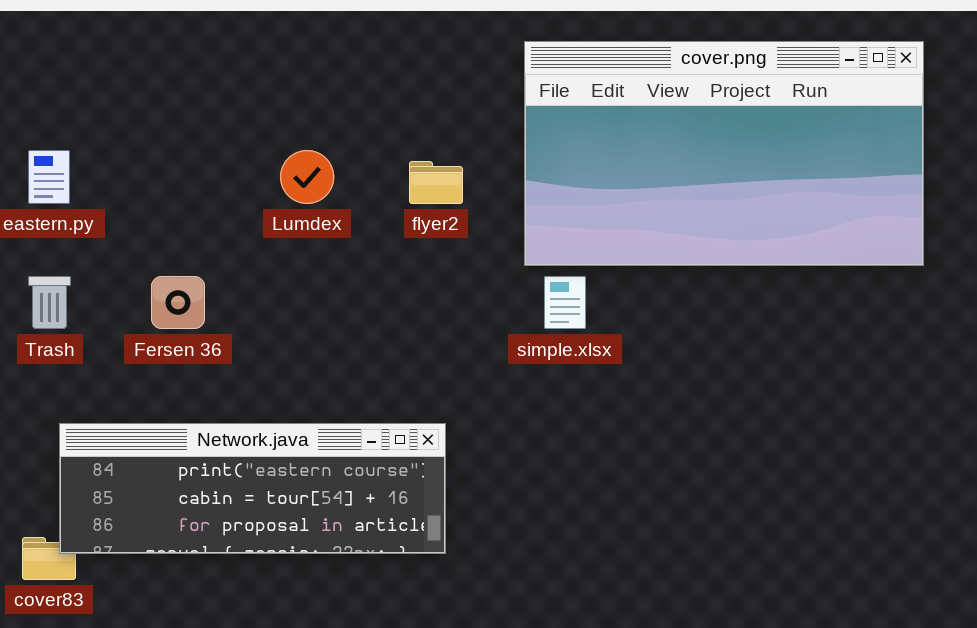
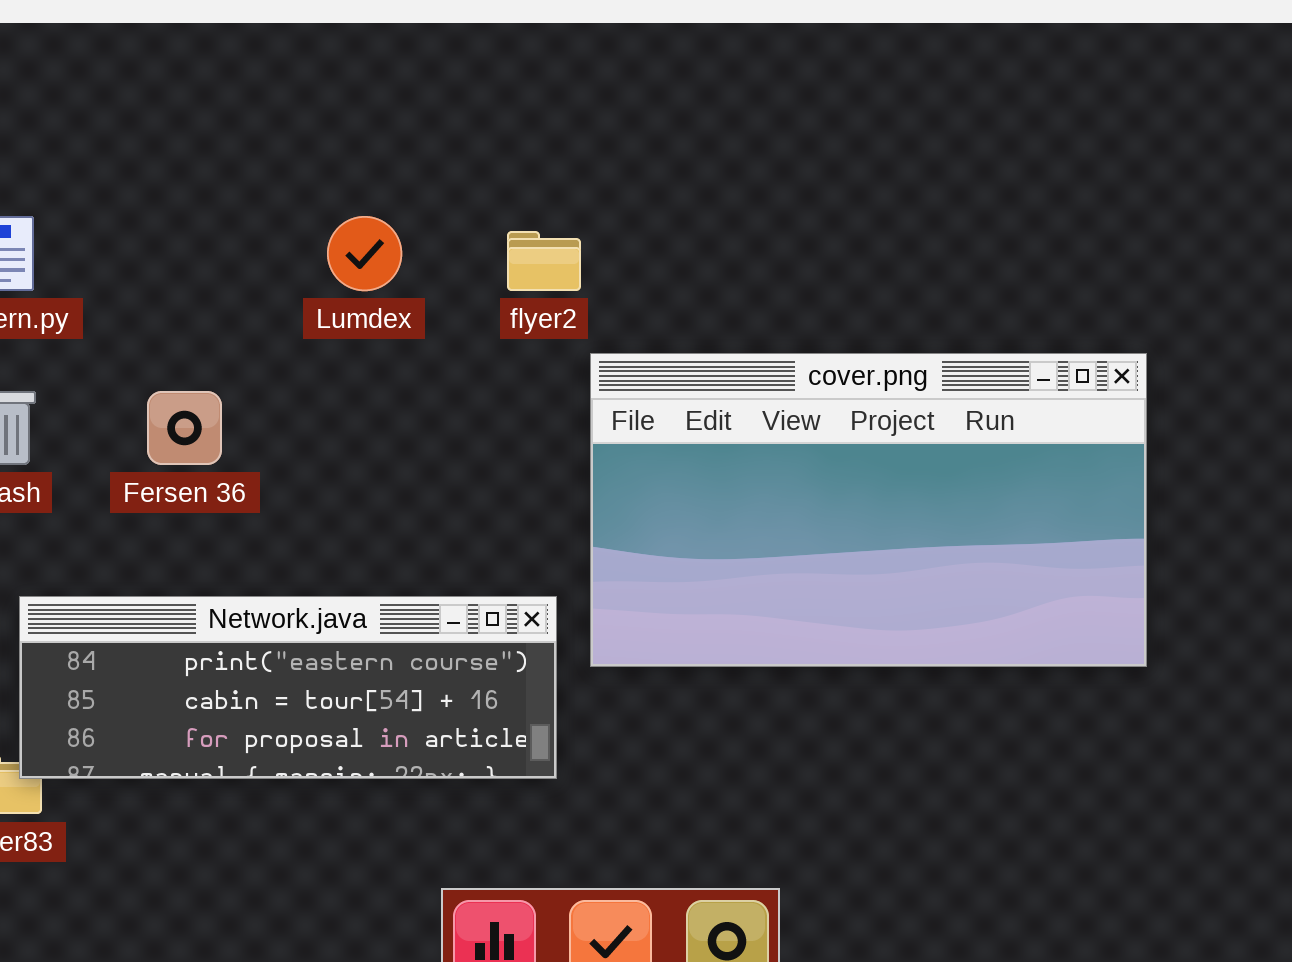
cover.png: [524,41,924,266] -> [590,353,1147,667], moved

